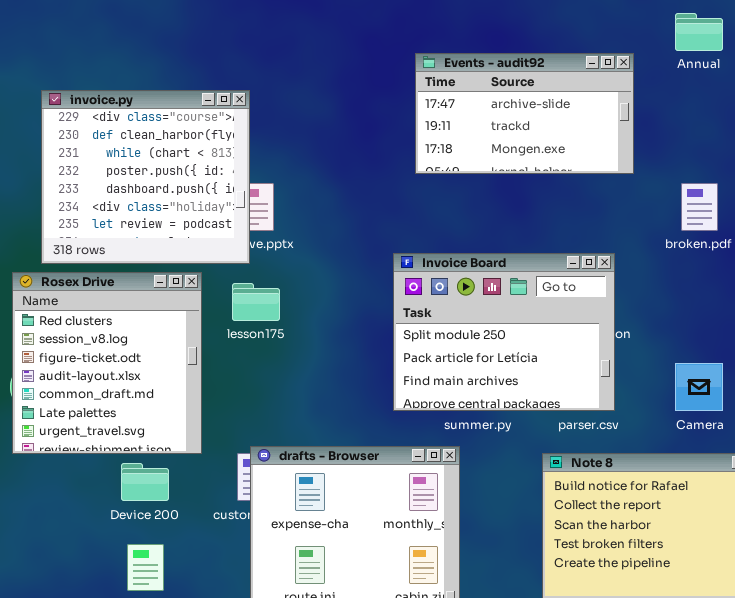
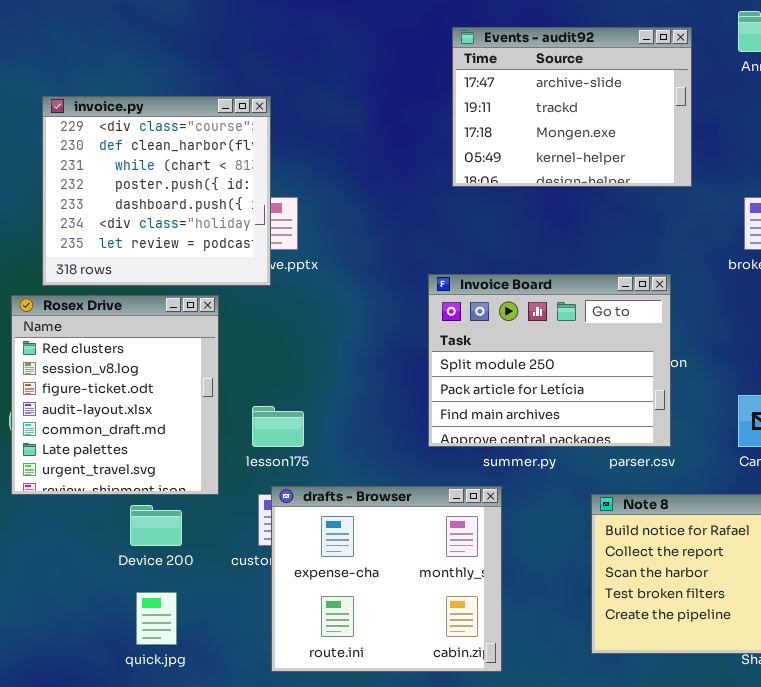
Events - audit92: [415,53,634,174] -> [452,27,692,187], resized
lesson175: [232,283,280,321] -> [252,406,304,447], moved

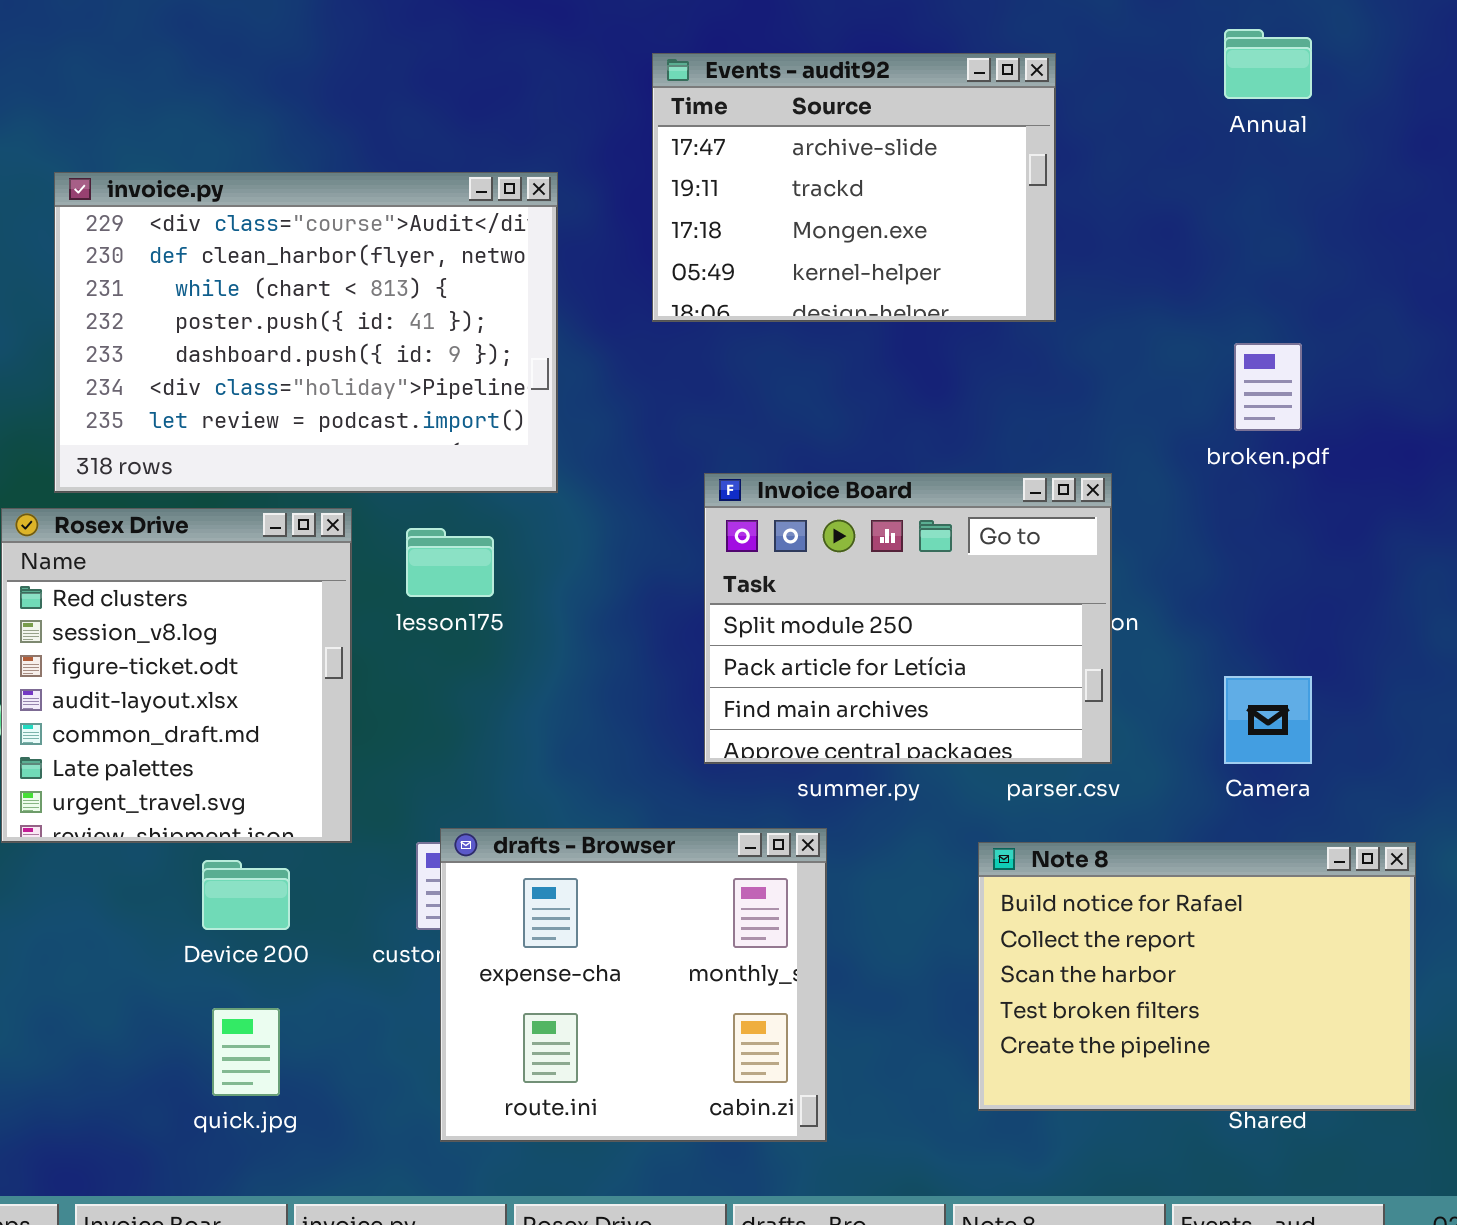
Events - audit92: [452,27,692,187] -> [652,53,1056,322], moved
invoice.py: [42,96,271,286] -> [54,172,558,493], resized
lesson175: [252,406,304,447] -> [406,528,494,597], moved

